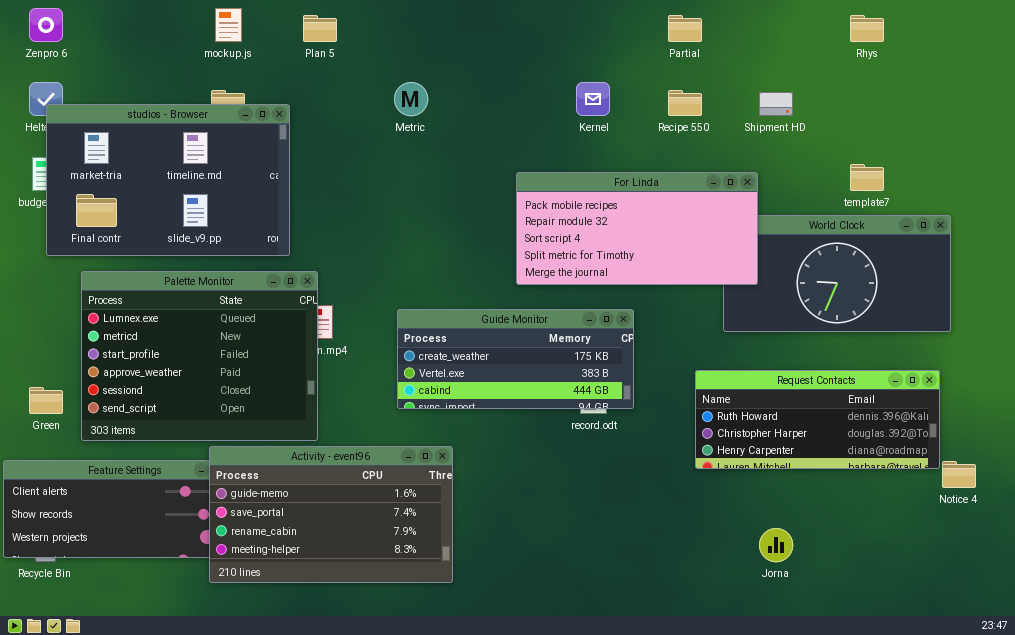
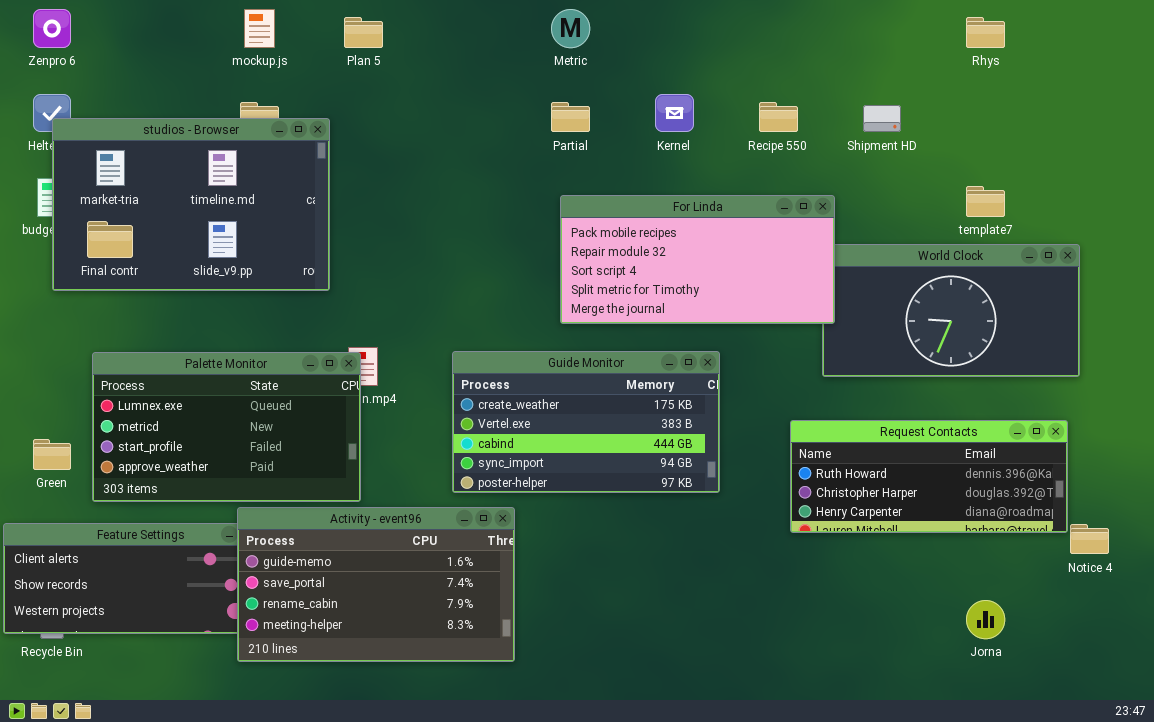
Partial: [668,15,702,42] -> [551,102,590,132], moved
Metric: [394,82,428,116] -> [551,9,590,48], moved
For Linda: [516,172,758,285] -> [560,195,835,324], moved
Palette Monitor: [81,271,318,441] -> [92,352,361,502], resized
Guide Monitor: [397,309,634,409] -> [452,351,720,493], resized
Jorna: [759,528,793,562] -> [966,600,1005,639], moved

